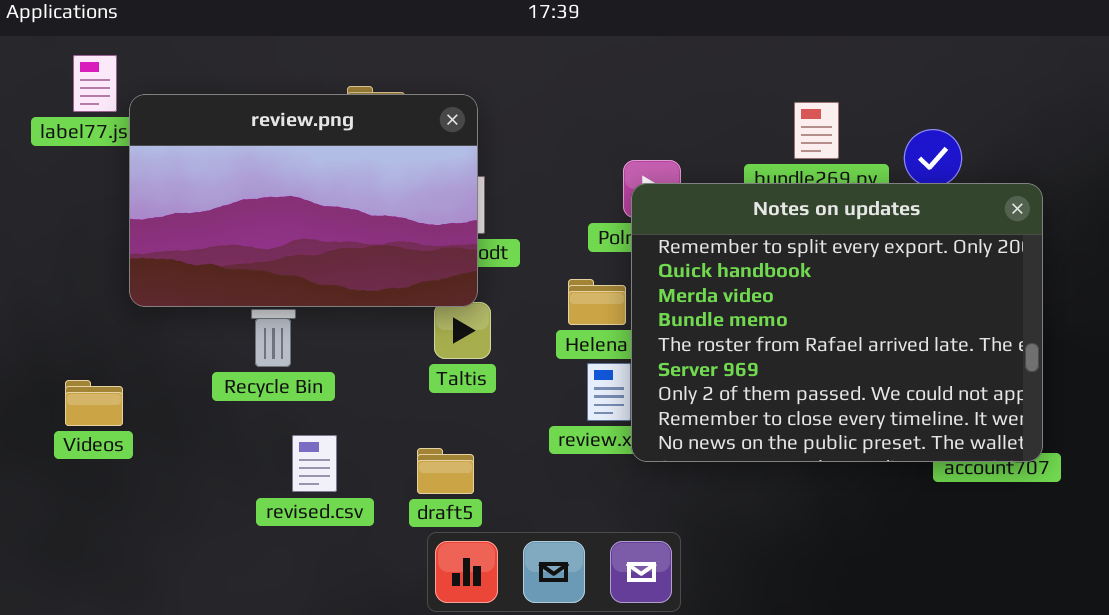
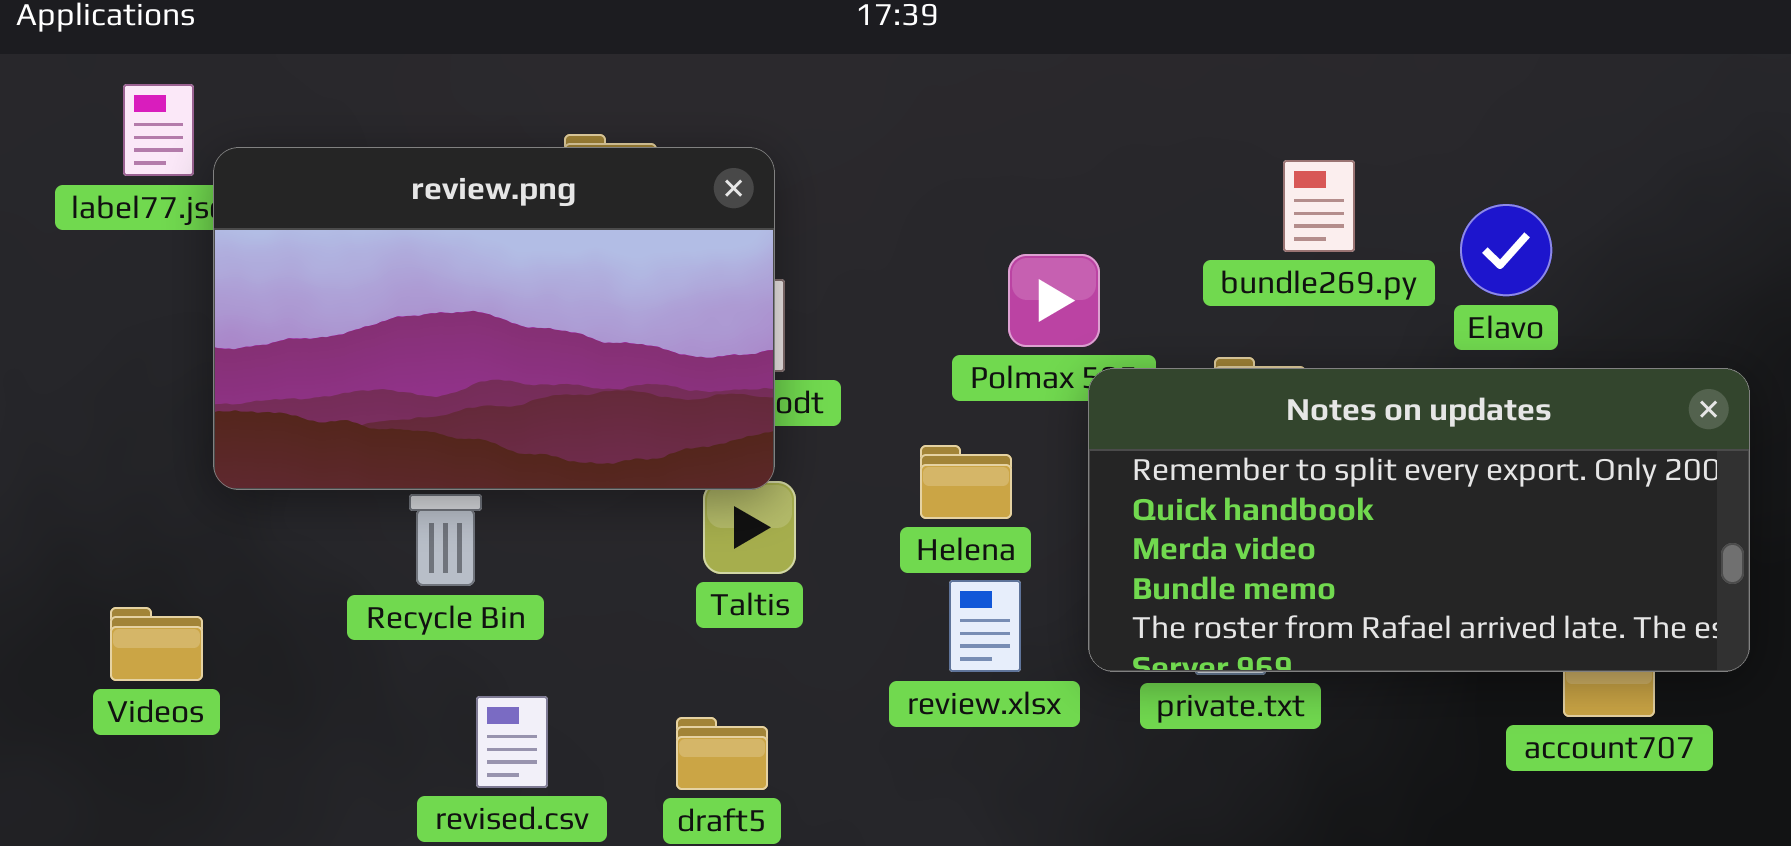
Notes on updates: [631,183,1043,462] -> [1088,368,1750,672], moved, resized

